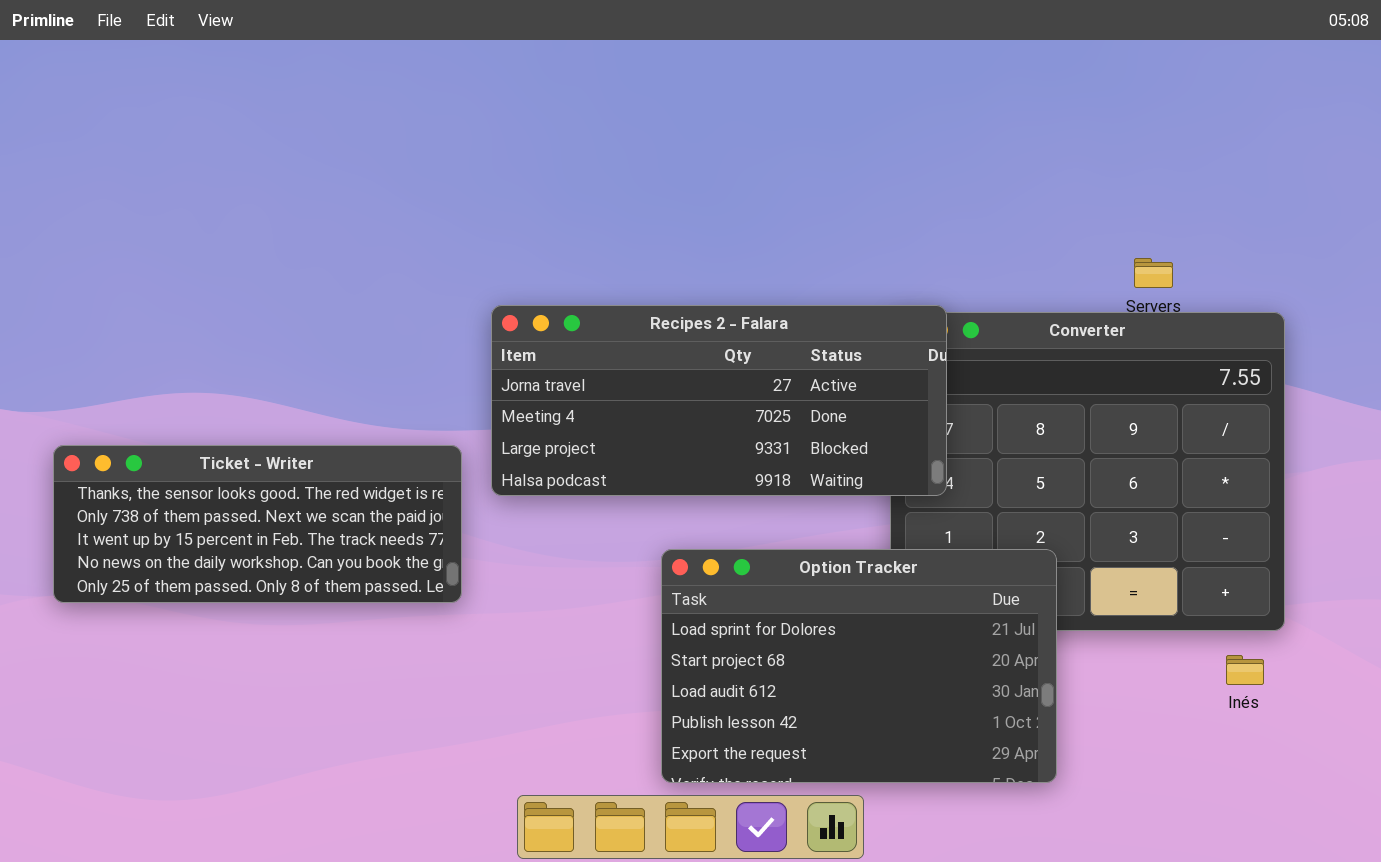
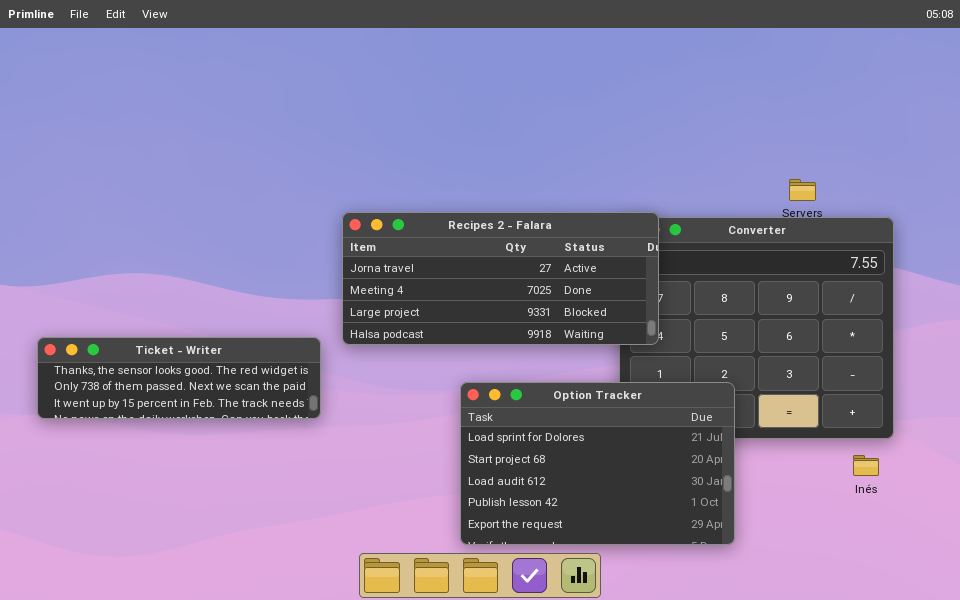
Ticket - Writer: [53,445,462,603] -> [37,337,321,419], resized

